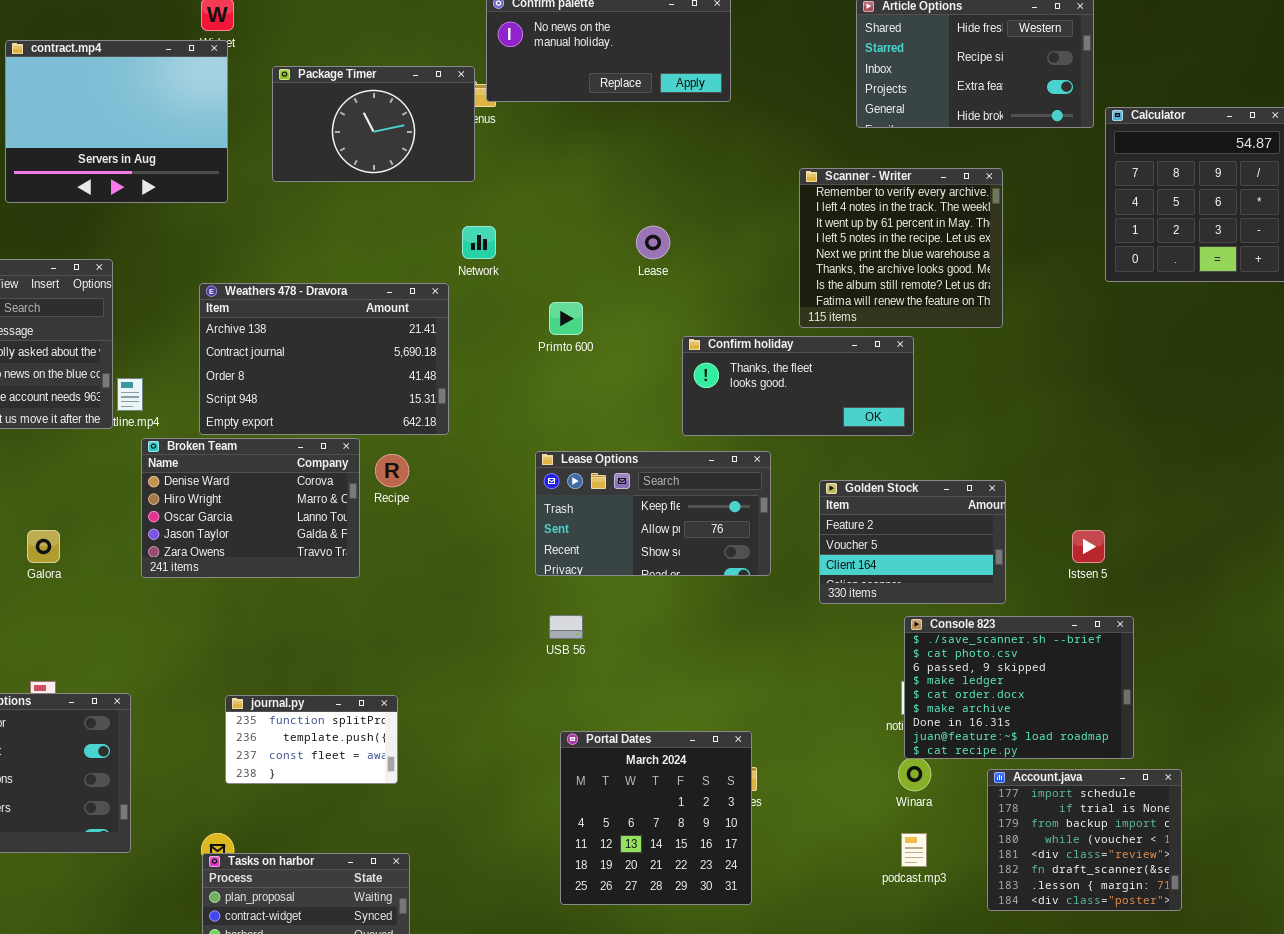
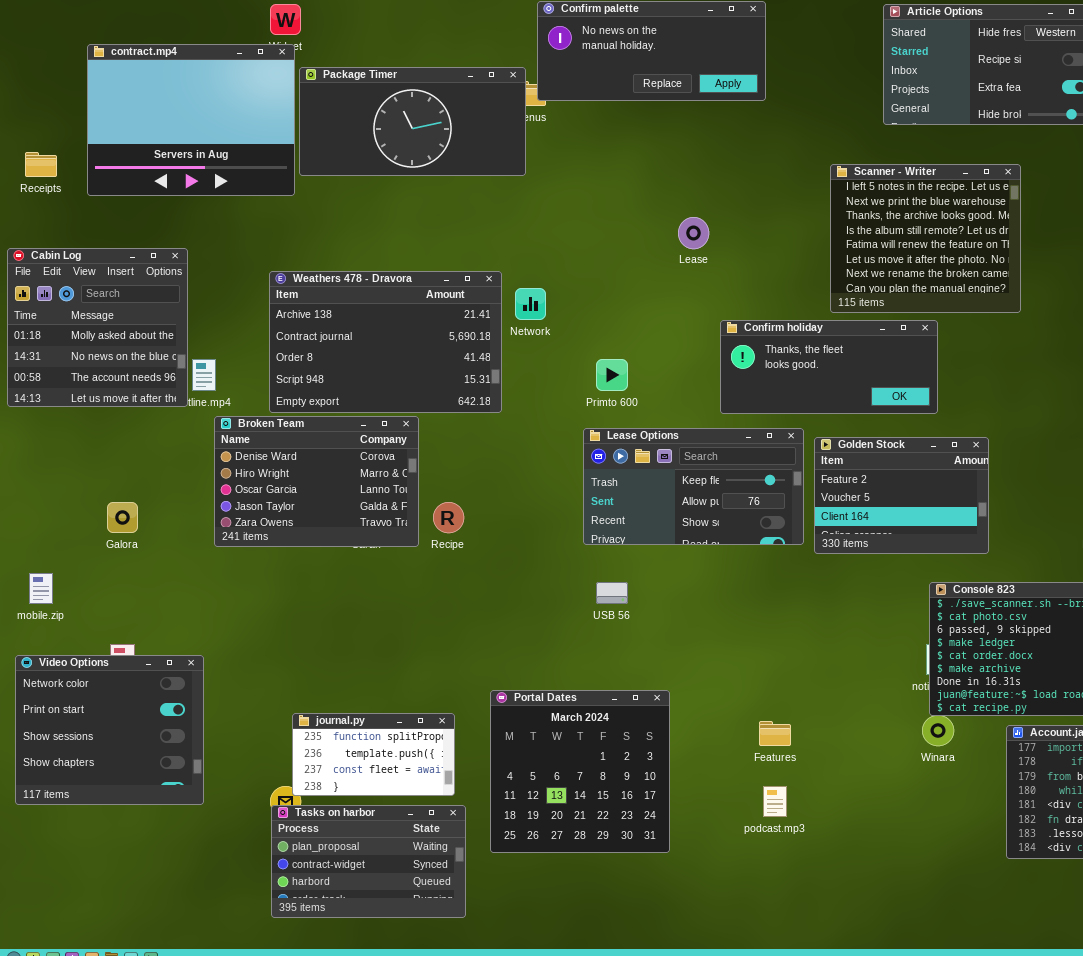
Package Timer: [272,66,475,182] -> [299,67,526,176], resized
Scanner - Writer: [799,168,1003,328] -> [830,164,1021,313], scrolled down 3 rows
Network: [462,226,496,259] -> [515,288,546,320], moved
Primto 600: [549,302,583,335] -> [596,359,628,391], moved
Recipe: [375,454,409,487] -> [433,502,464,533], moved
Golden Stock: [819,480,1006,604] -> [814,437,989,554], moved
journal.py: [225,695,398,784] -> [292,713,455,796], moved
Portal Dates: [560,731,752,905] -> [490,690,670,853], moved
podcast.mp3: [901,833,927,867] -> [763,786,787,817], moved

